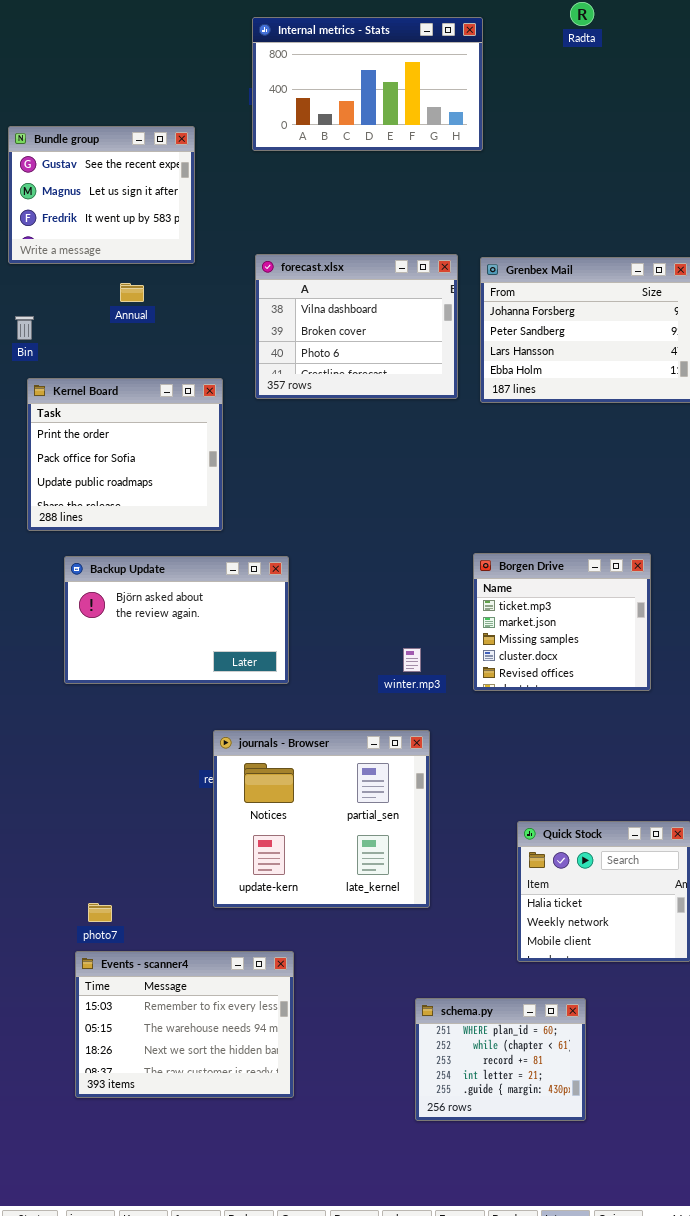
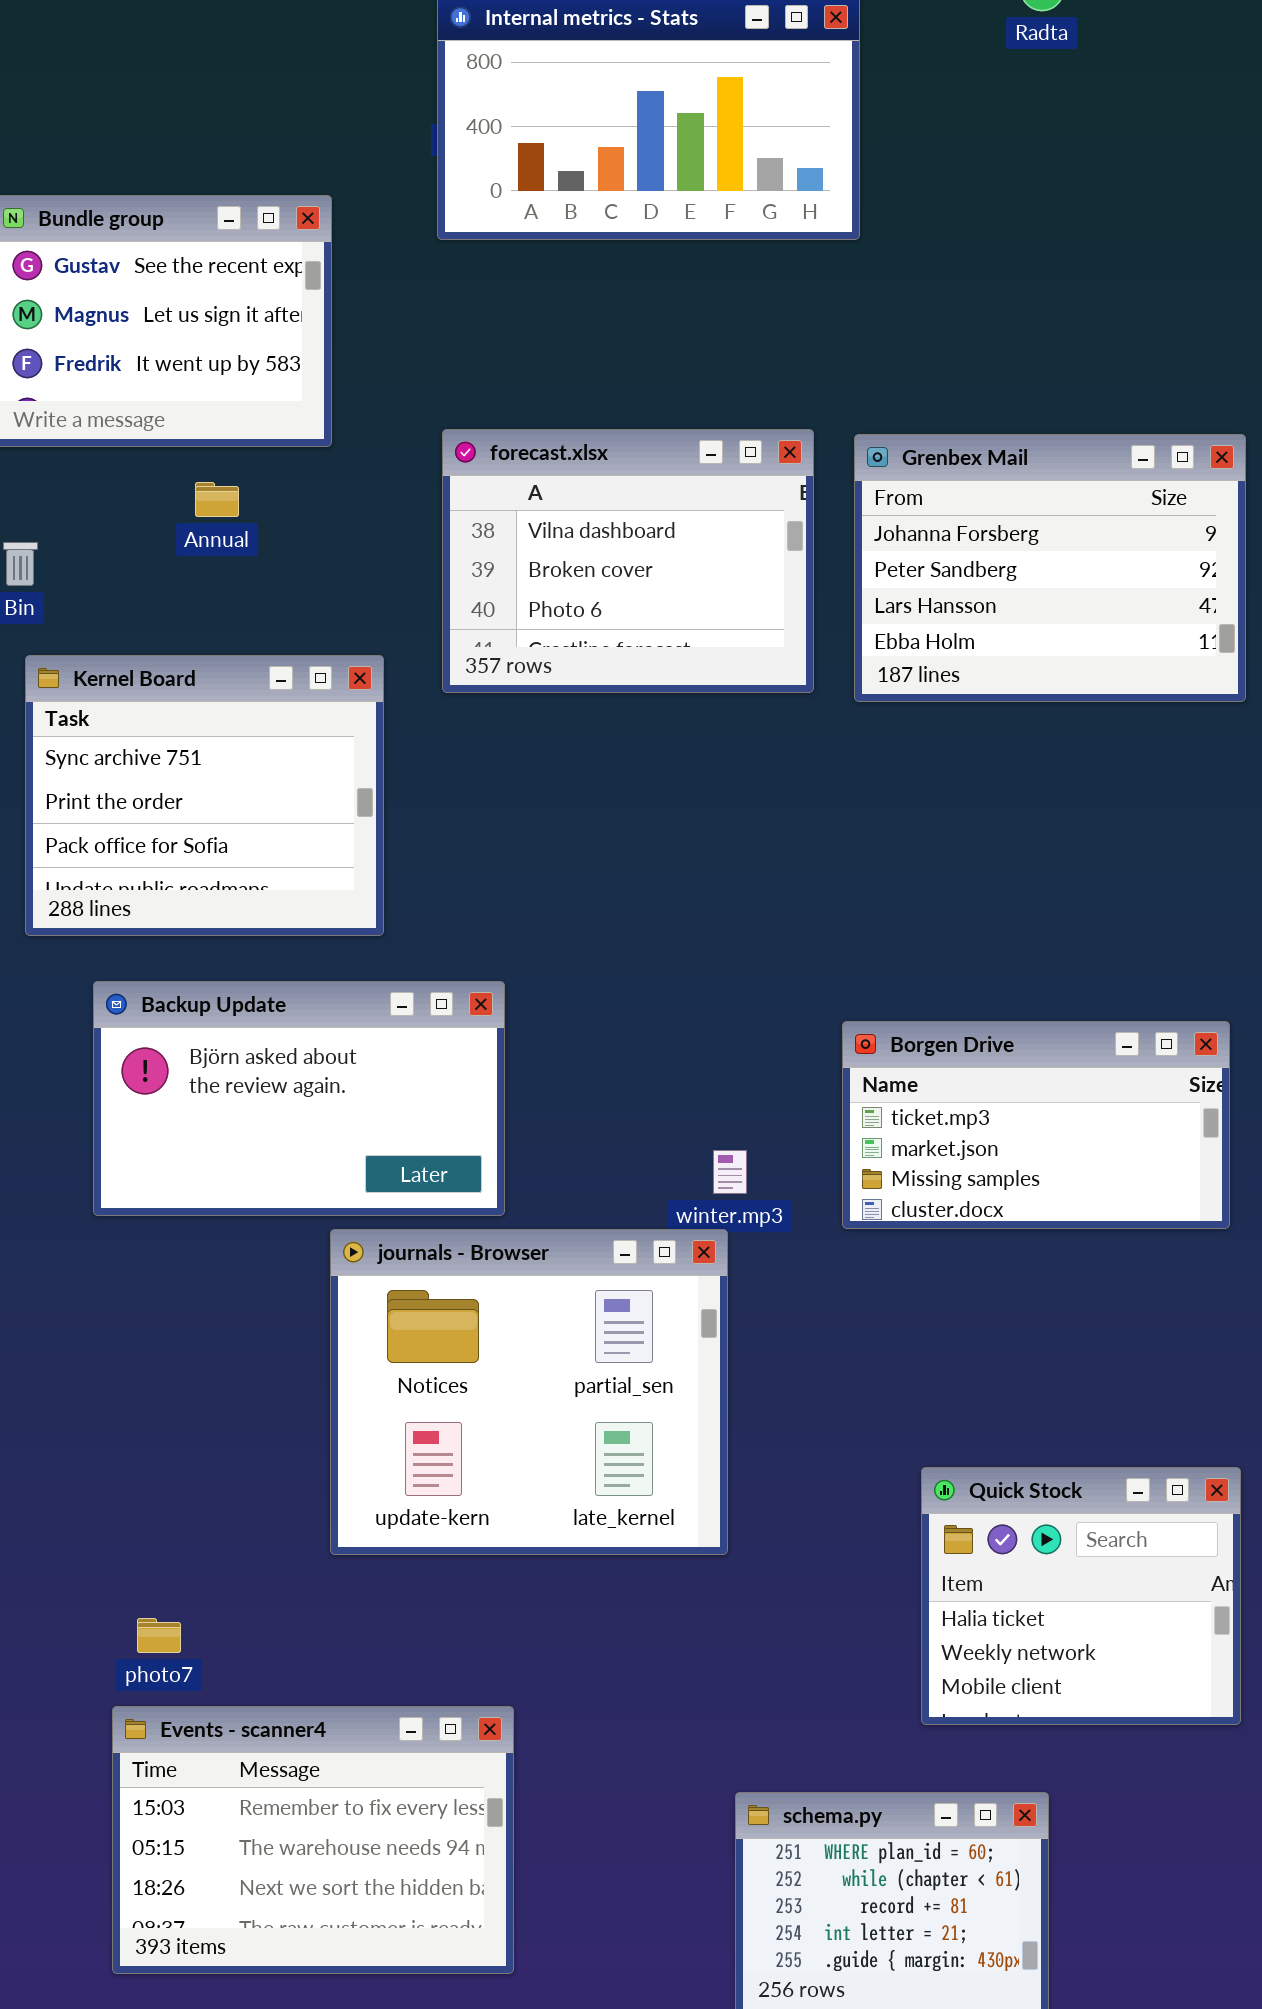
Kernel Board: [27,378,223,531] -> [25,655,384,936], scrolled up 1 row
Borgen Drive: [473,553,651,691] -> [842,1021,1230,1229], resized
journals - Browser: [213,730,430,908] -> [330,1229,728,1555], moved

